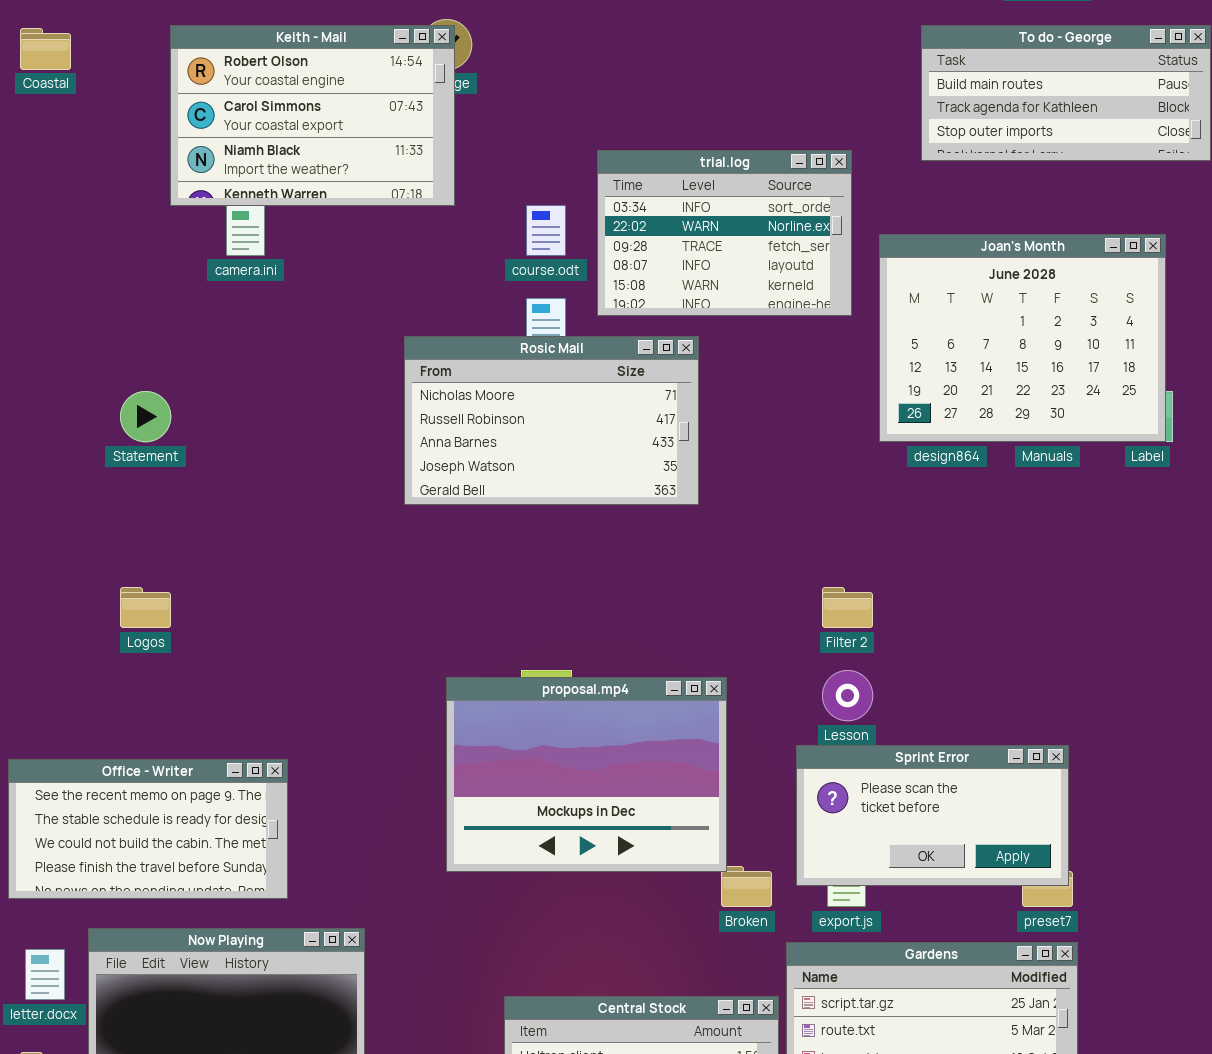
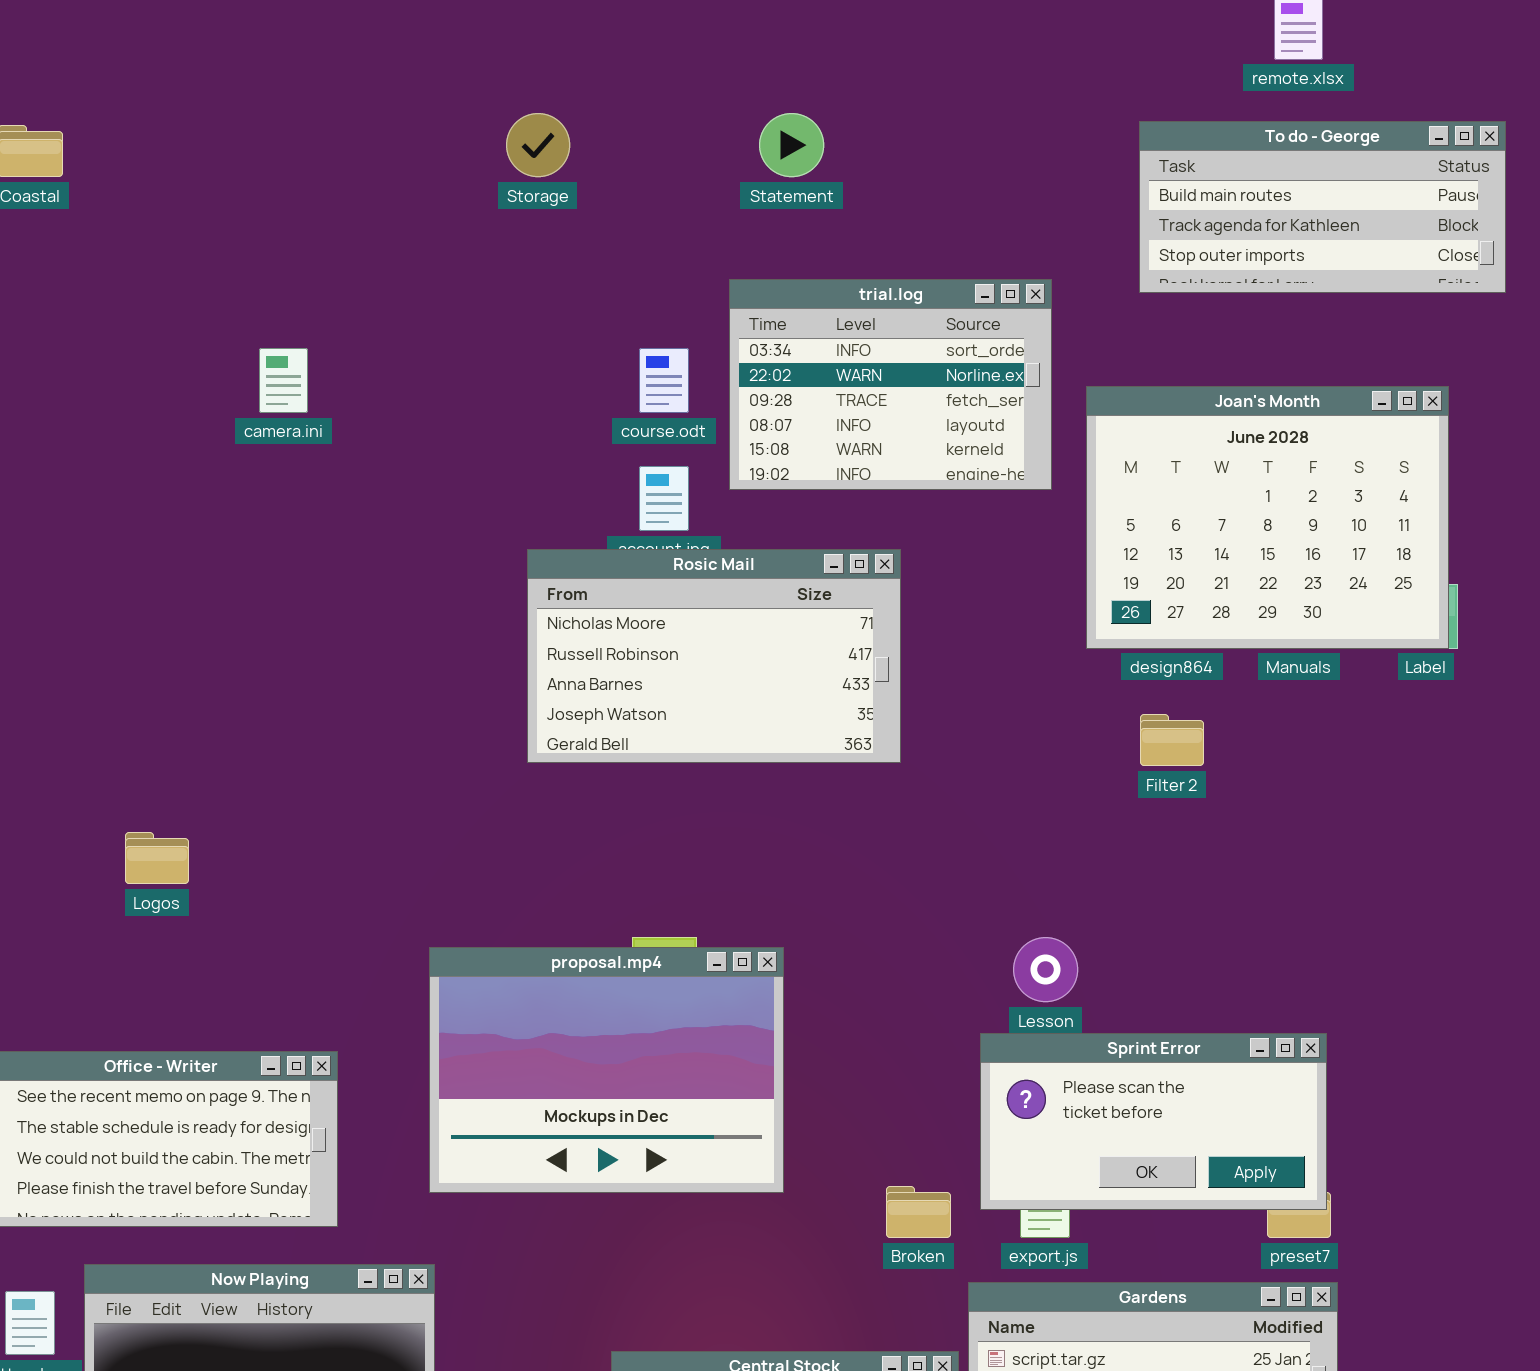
Keith - Mail: [170,25,455,206] -> none, closed
Rosic Mail: [404,336,699,505] -> [527,549,901,763], moved
Statement: [120,391,171,442] -> [759,113,824,177], moved
Filter 2: [822,587,873,628] -> [1140,714,1204,766], moved
proposal.mp4: [446,677,727,872] -> [429,947,784,1193], moved

